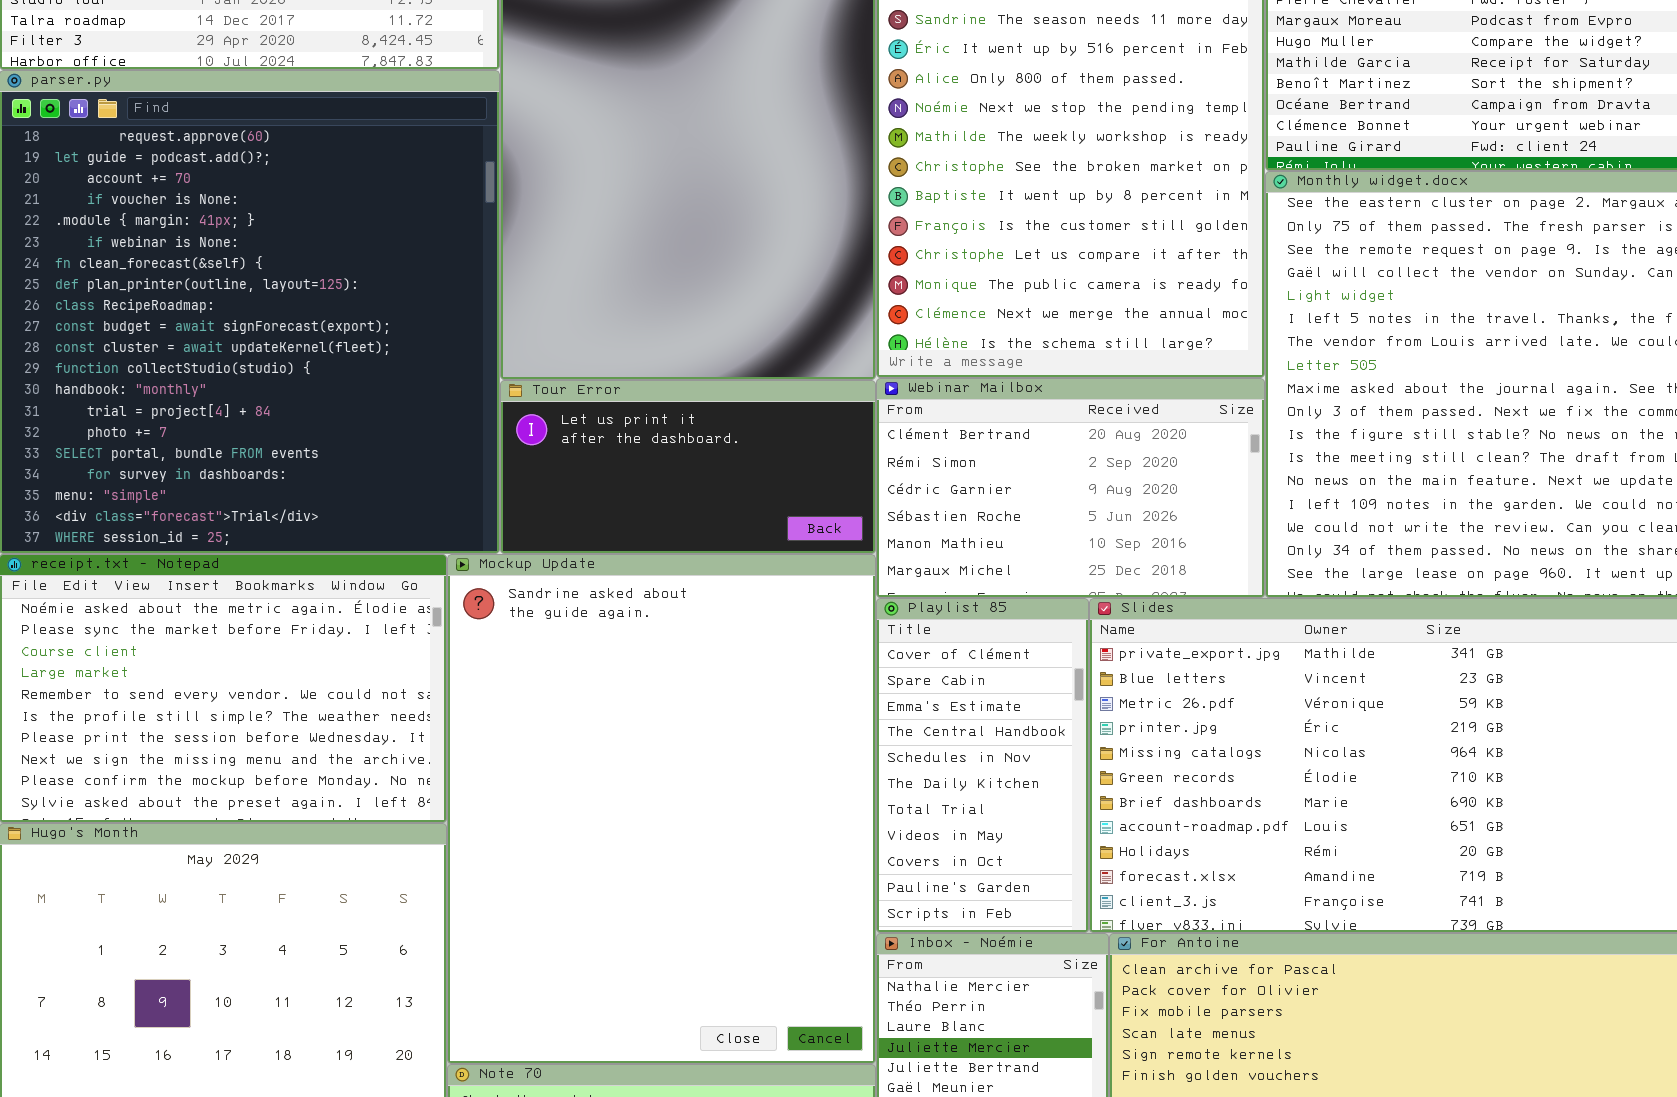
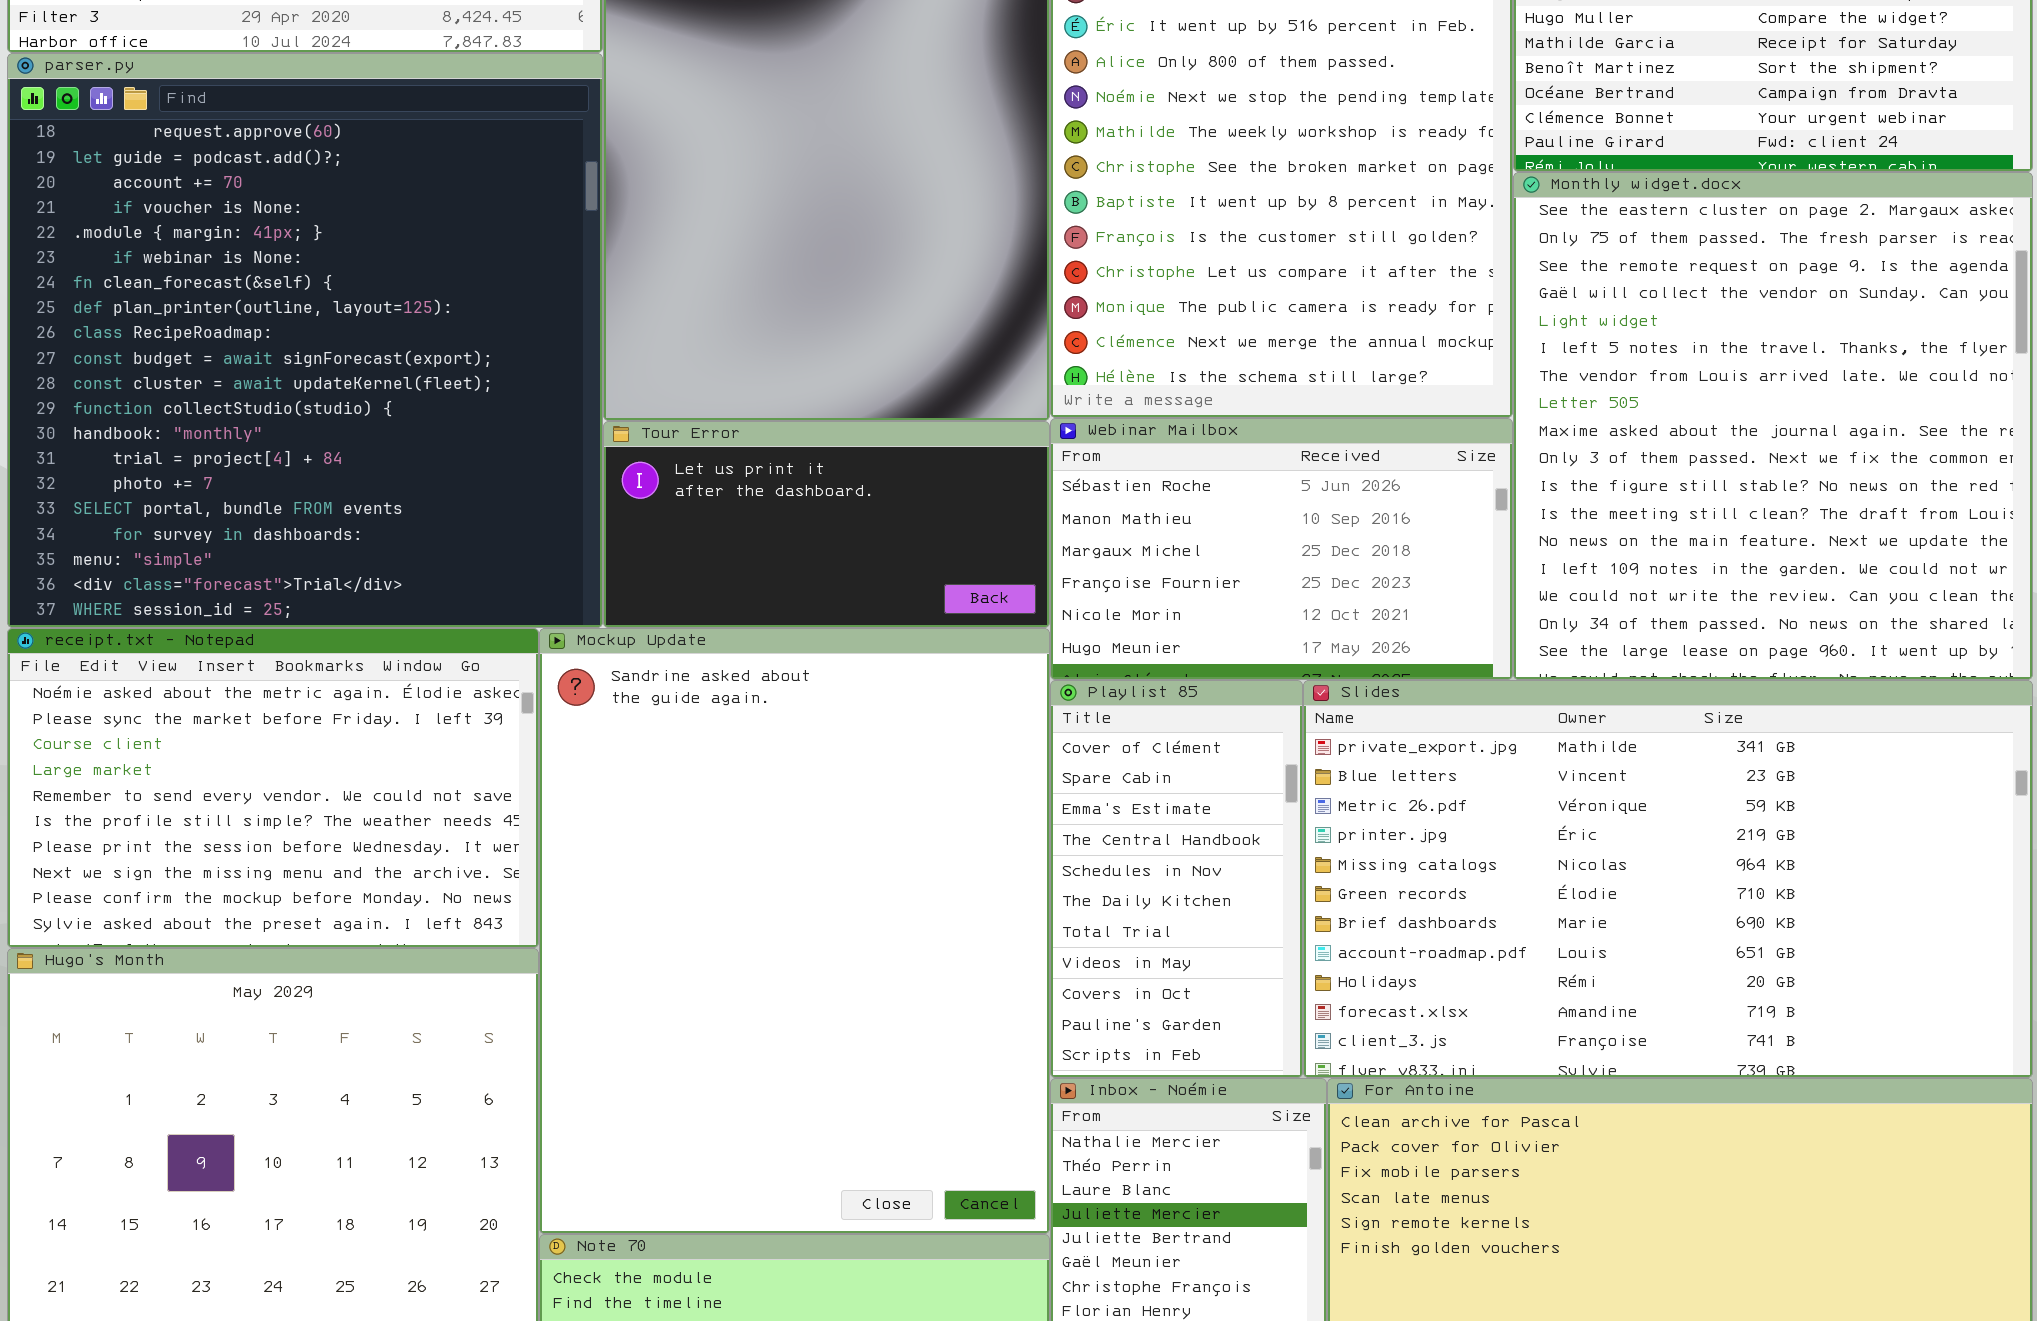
Webinar Mailbox: [876,378,1265,598] -> [1050,418,1513,680], scrolled down 3 rows

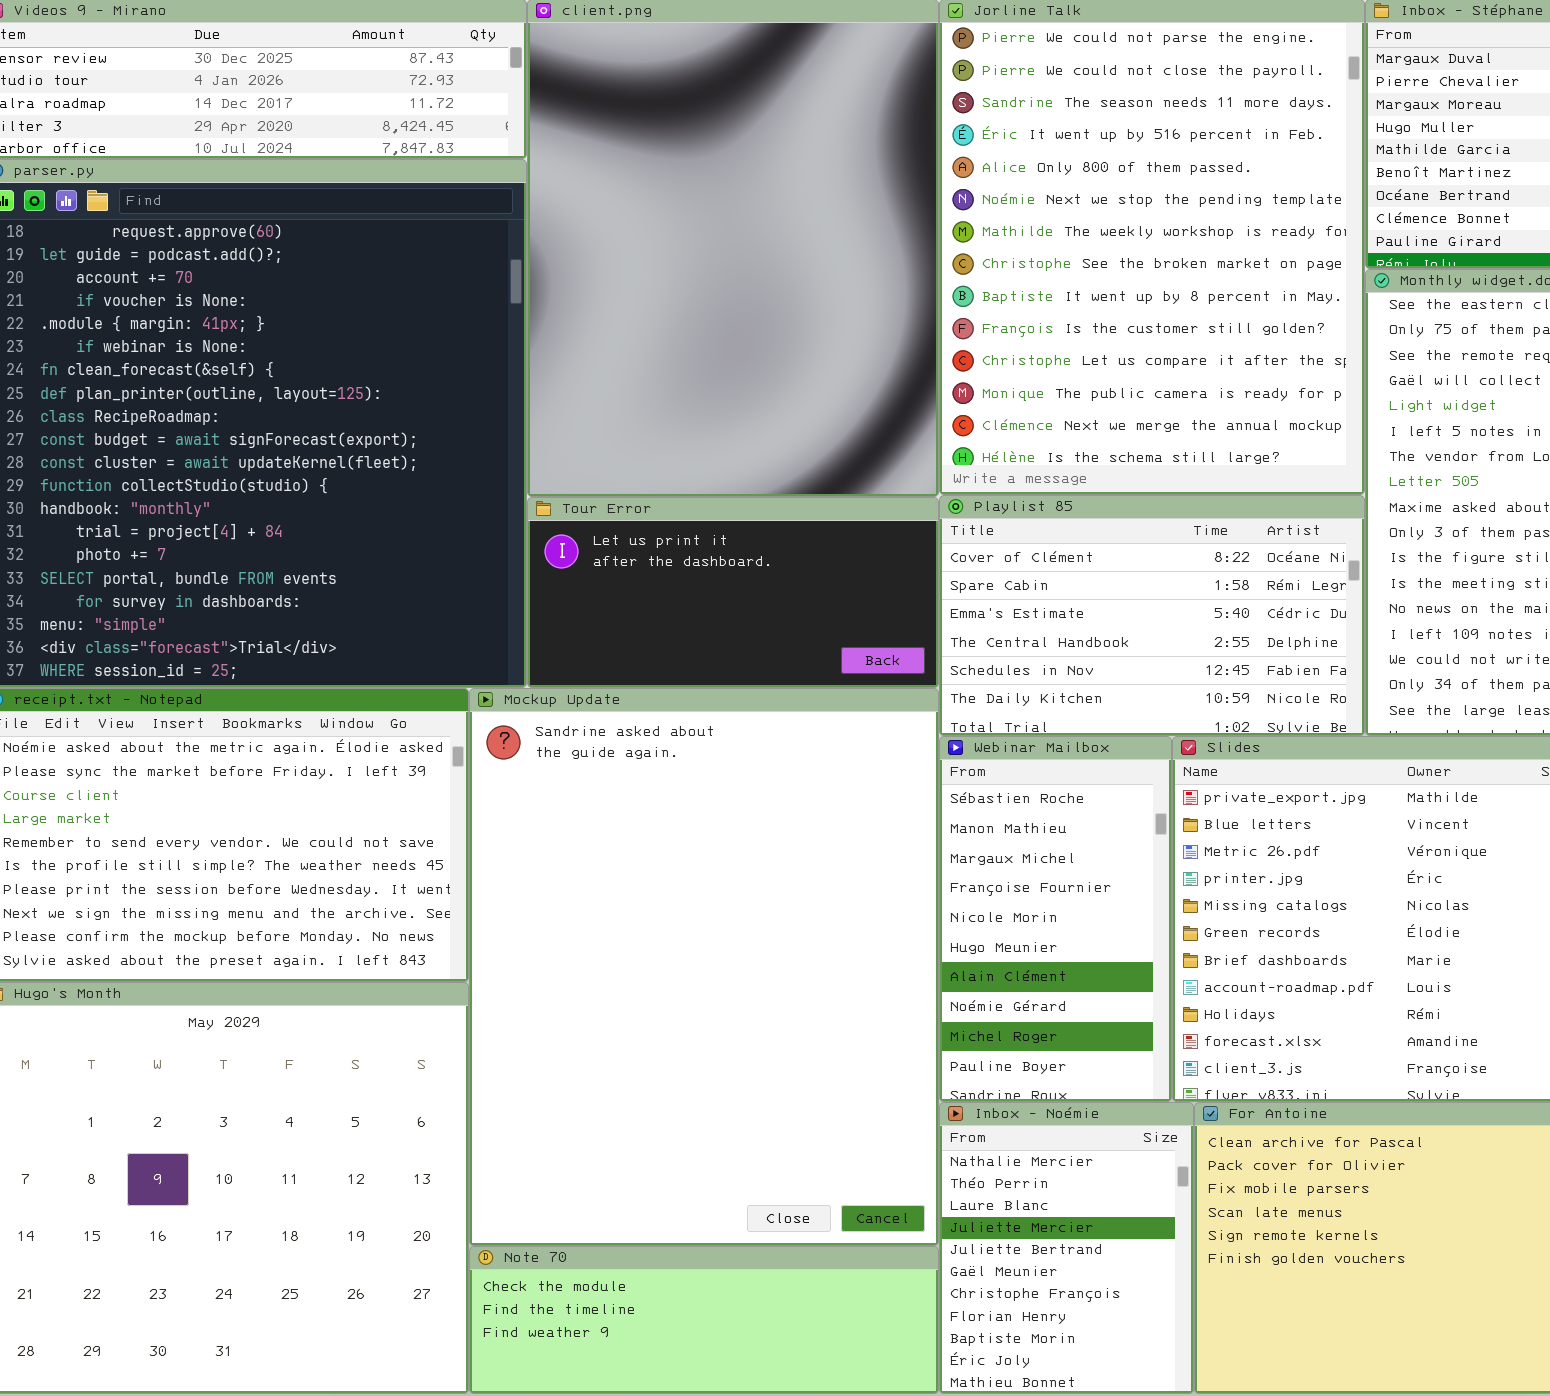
Webinar Mailbox: [1050,418,1513,680] -> [939,736,1172,1102], moved, resized
Playlist 85: [1050,680,1303,1078] -> [939,495,1365,736], moved, resized

